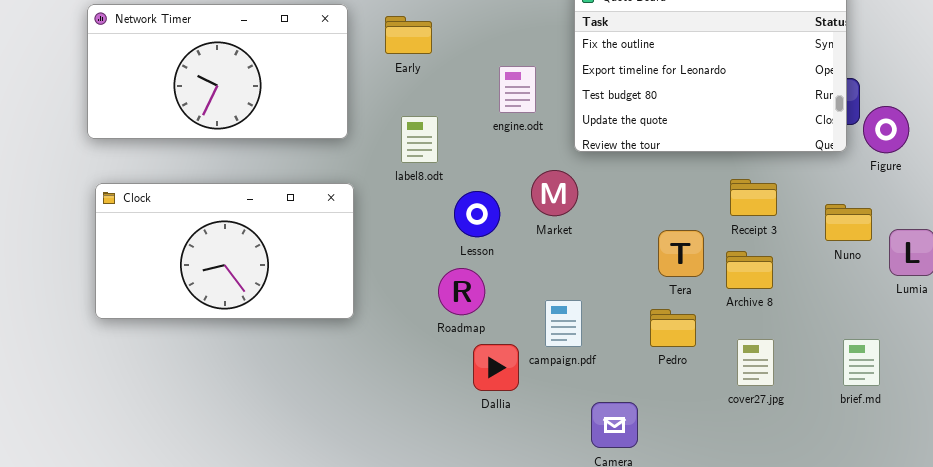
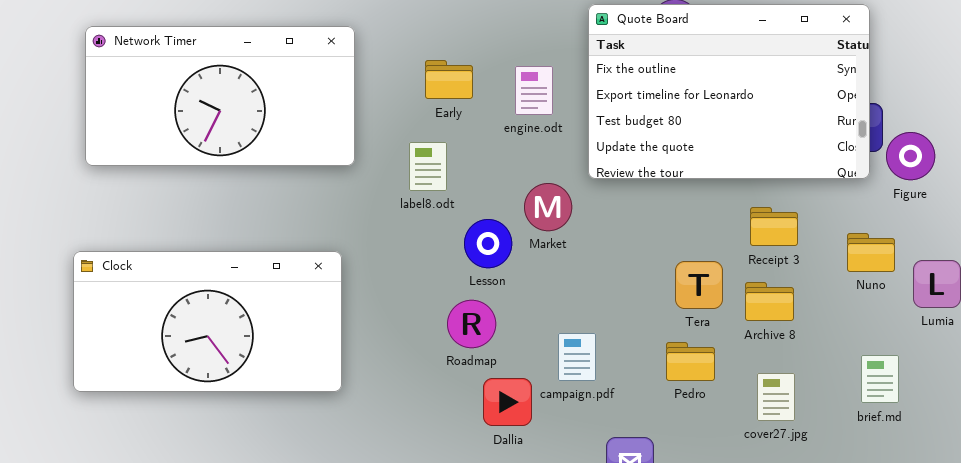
Early: [385,16,432,54] -> [425,60,473,99], moved
engine.odt: [499,66,536,113] -> [515,66,553,115], moved
Market: [531,170,578,216] -> [524,183,572,231], moved
Clock: [95,183,354,319] -> [73,251,342,392], moved
brief.md: [843,339,880,386] -> [861,355,899,403], moved

